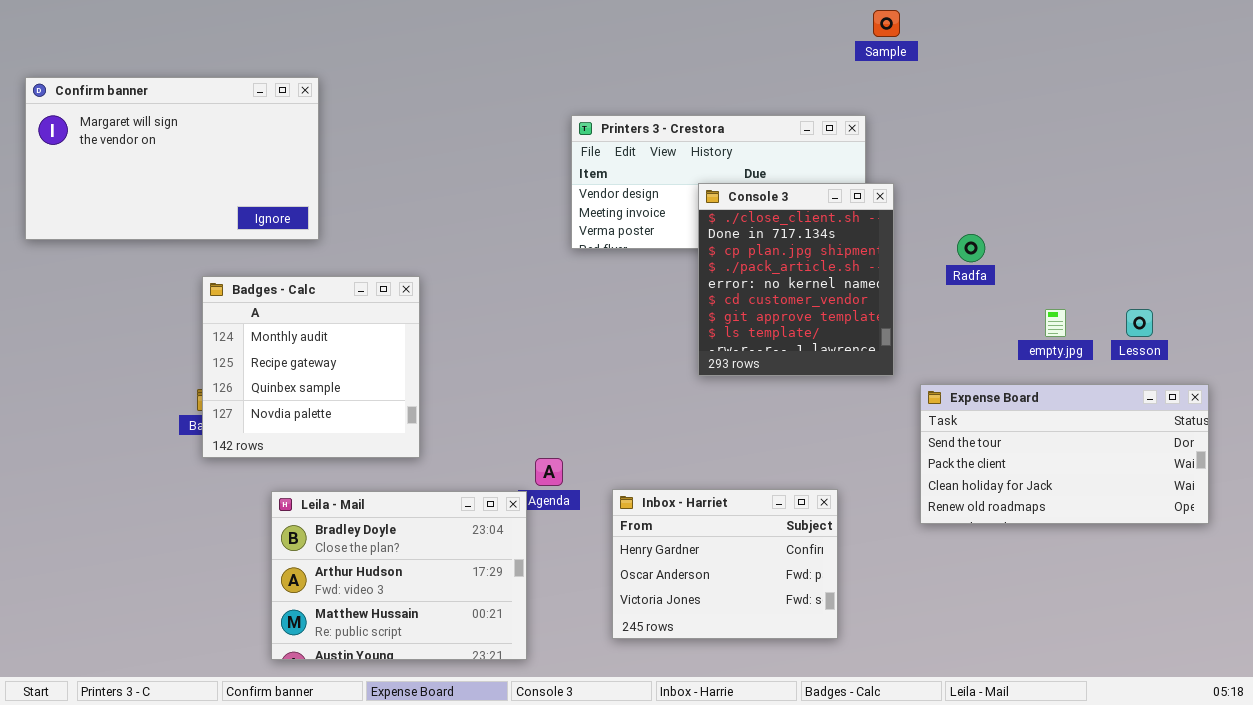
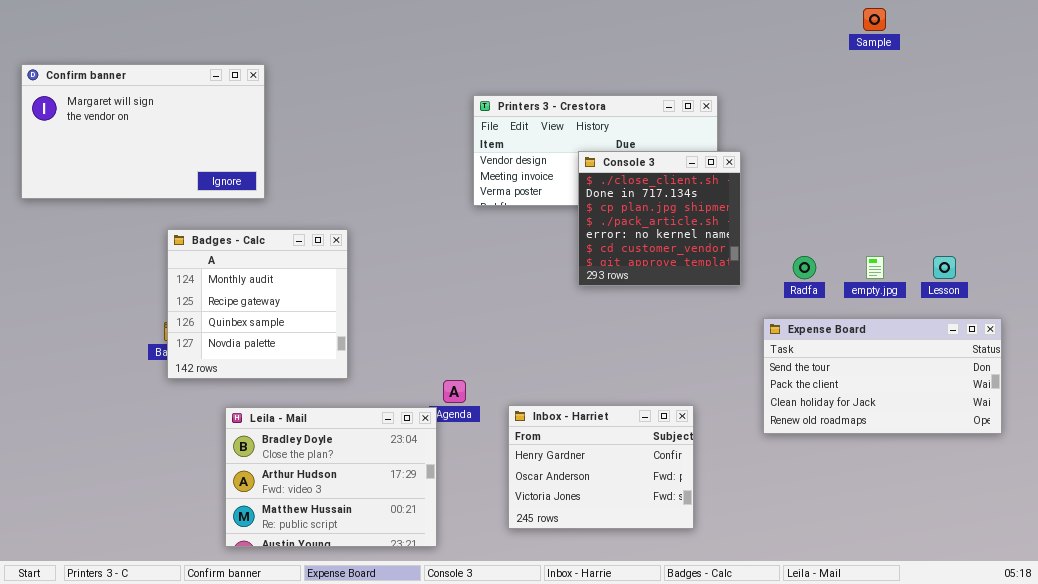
Sample: [873,10,900,37] -> [863,8,886,31], moved
Console 3: [698,183,894,376] -> [578,151,741,286], resized
Radfa: [957,234,985,262] -> [793,256,816,279], moved

